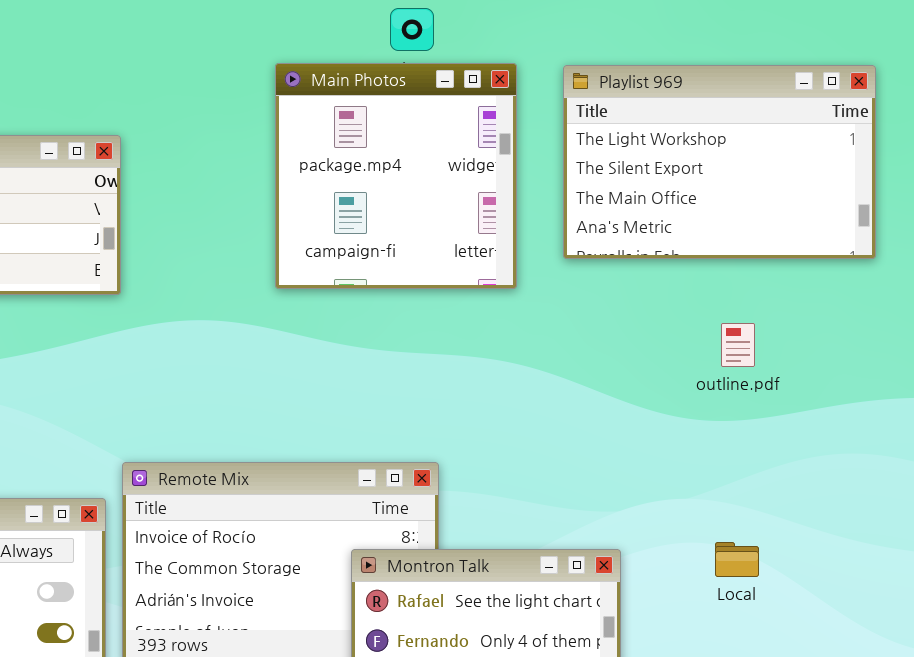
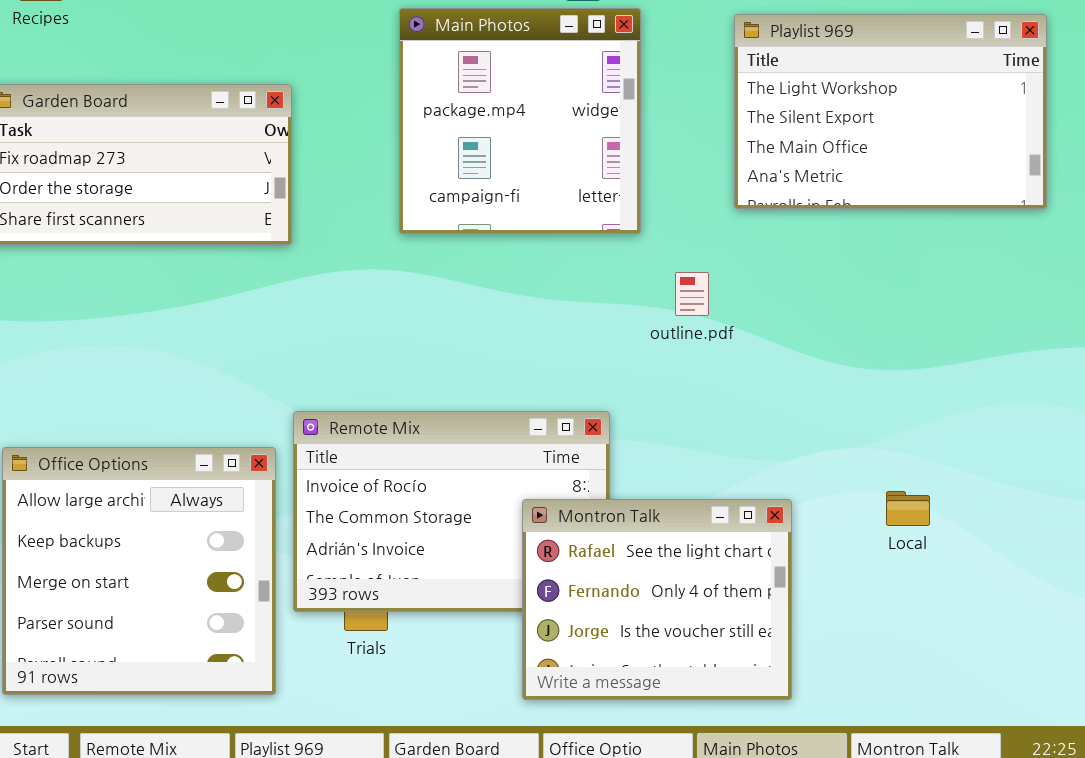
Main Photos: [275,63,517,289] -> [399,8,641,234], moved
outline.pdf: [721,323,755,367] -> [675,272,709,316], moved

